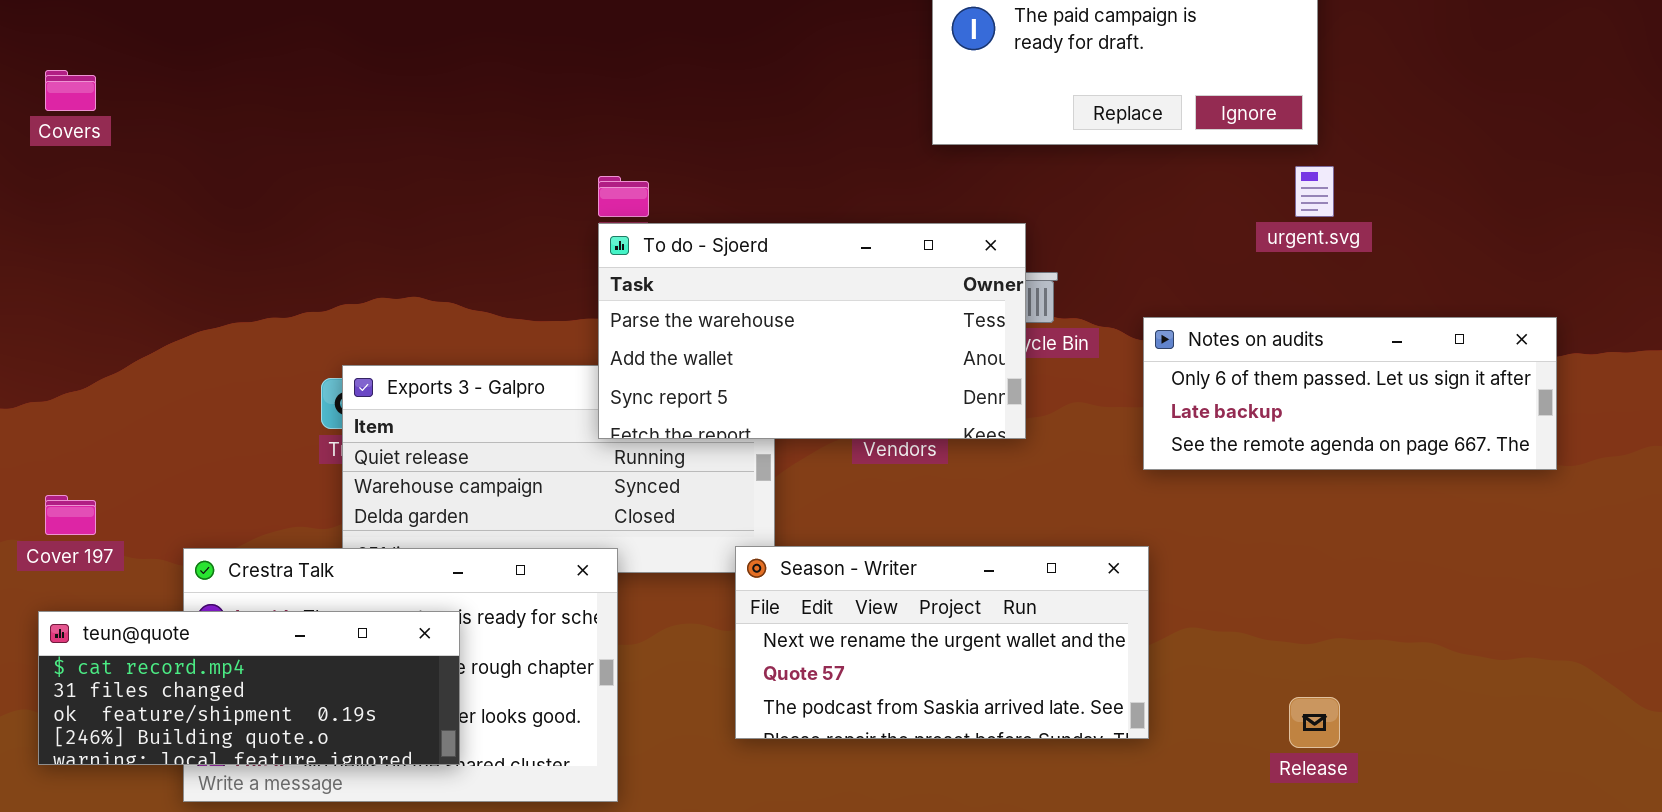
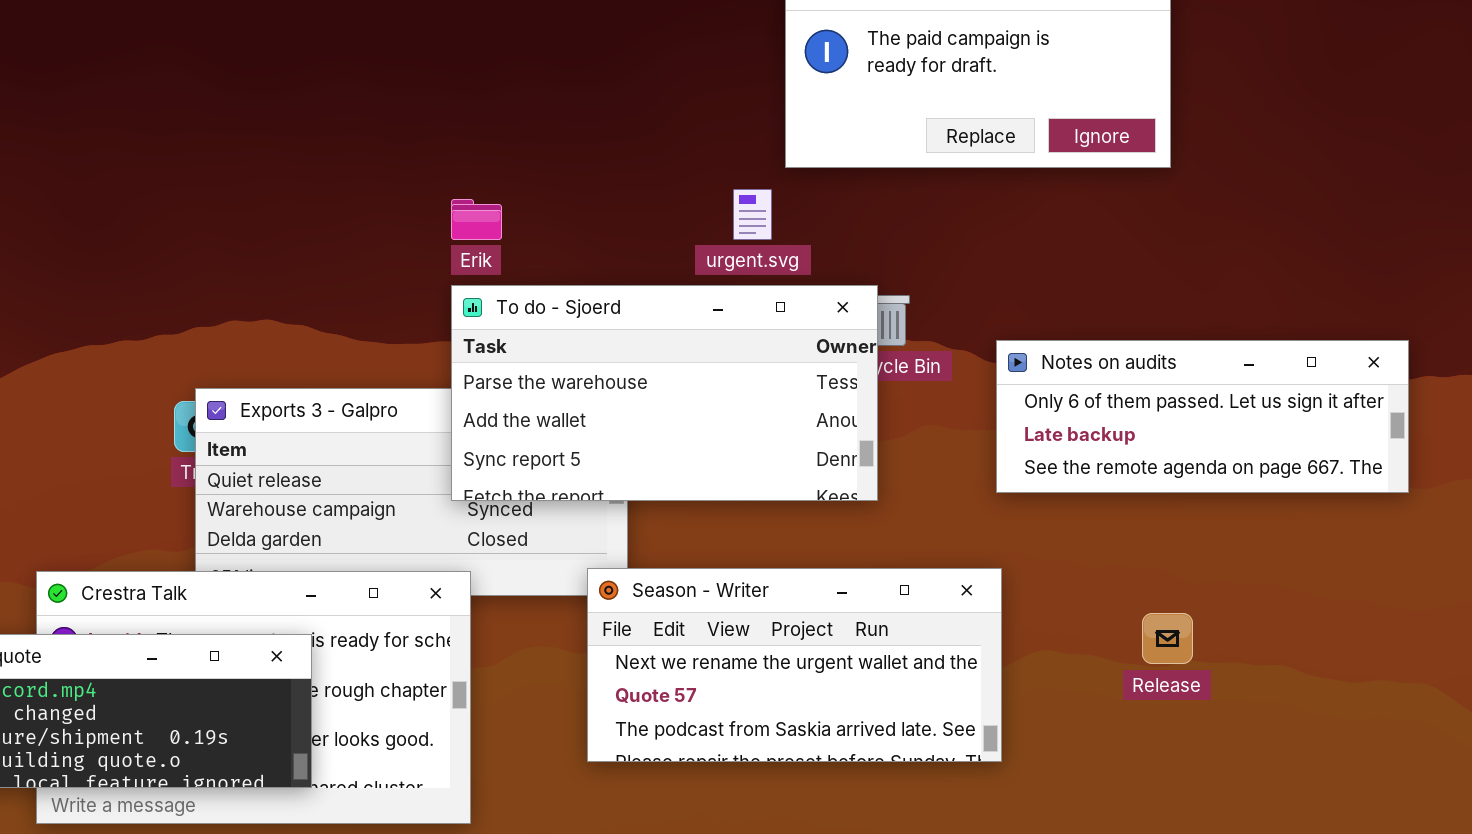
urgent.svg: [1295,166,1334,217] -> [733,189,772,240], moved
To do - Sjoerd: [598,223,1026,439] -> [451,285,878,501], moved
Release: [1289,697,1340,748] -> [1142,613,1193,664], moved

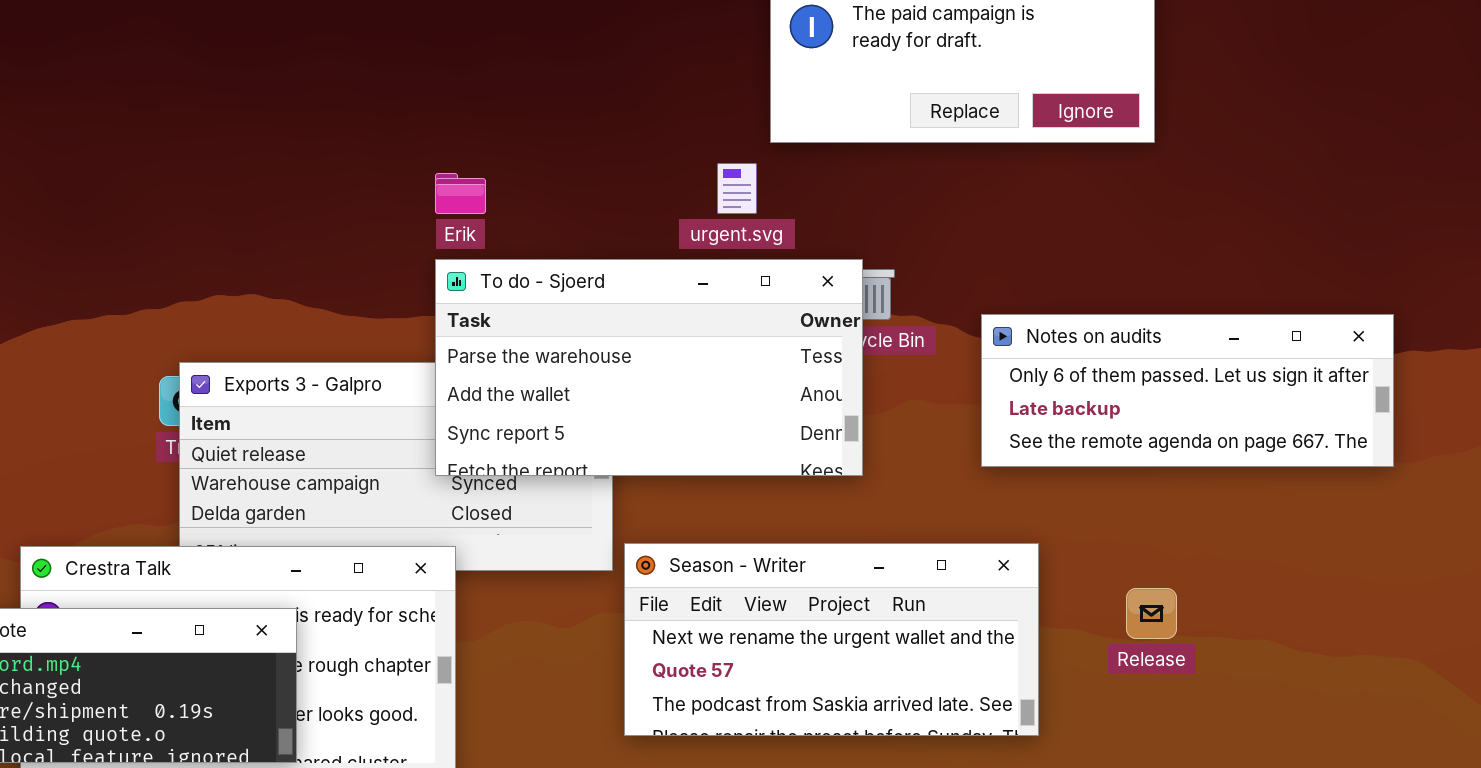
Season - Writer: [587,568,1002,762] -> [624,543,1039,736], moved

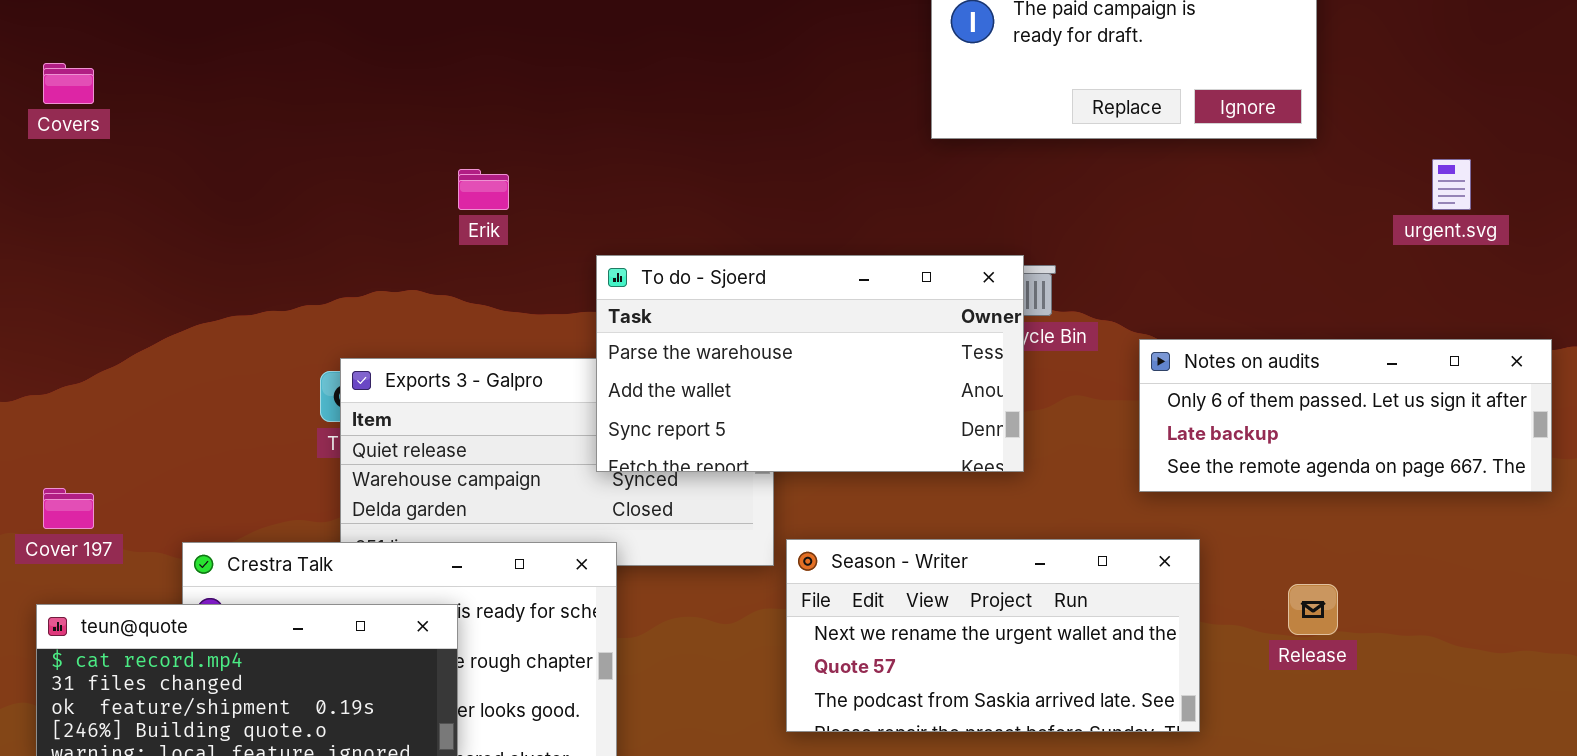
urgent.svg: [717,163,757,214] -> [1432,159,1471,210], moved
Erik: [435,173,486,214] -> [458,169,509,210], moved
Notes on audits: [981,314,1394,467] -> [1139,339,1552,492], moved

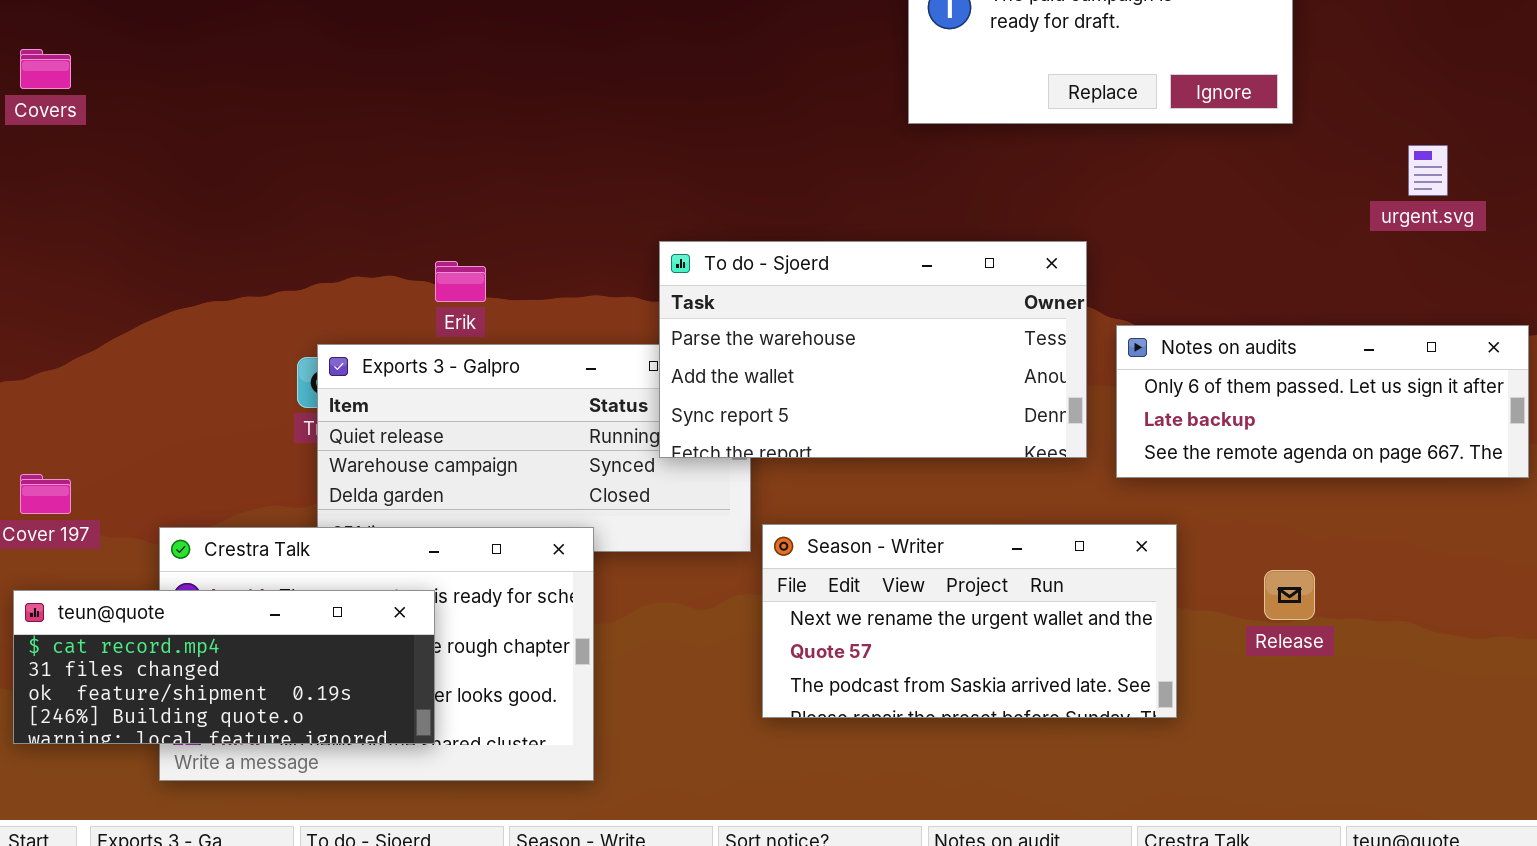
Erik: [458,169,509,210] -> [435,261,486,302], moved
To do - Sjoerd: [596,255,1024,472] -> [659,241,1087,458], moved

